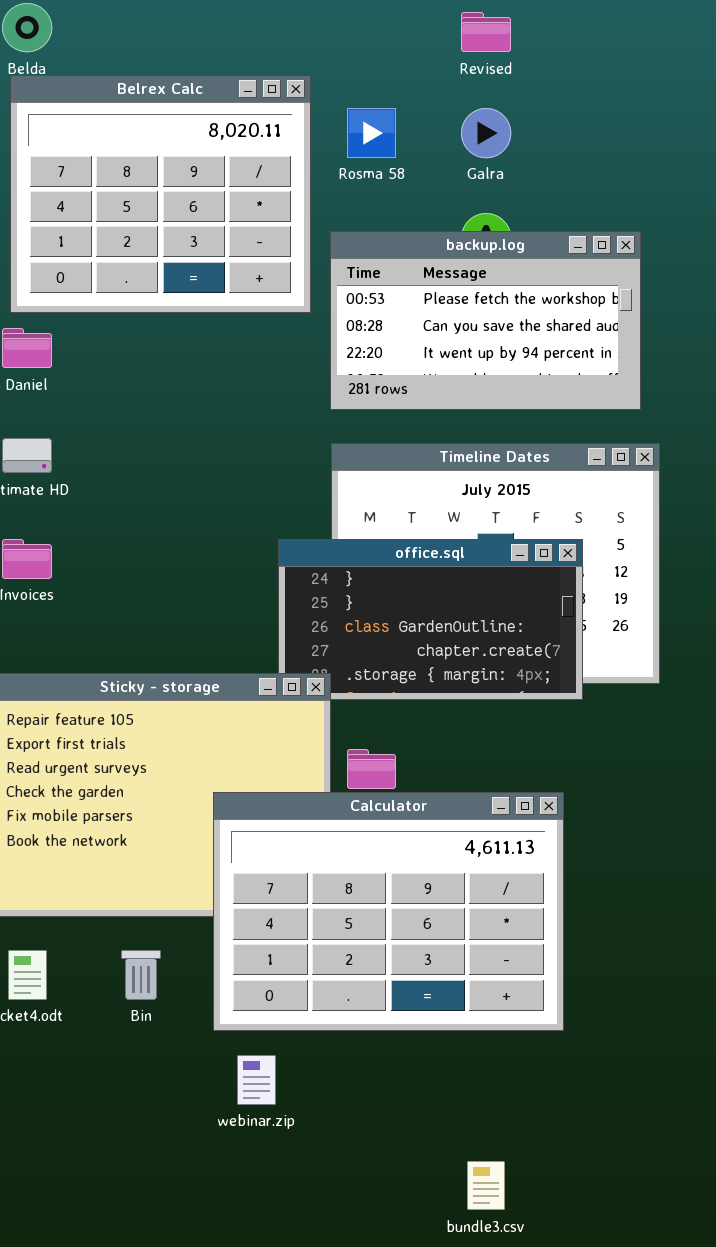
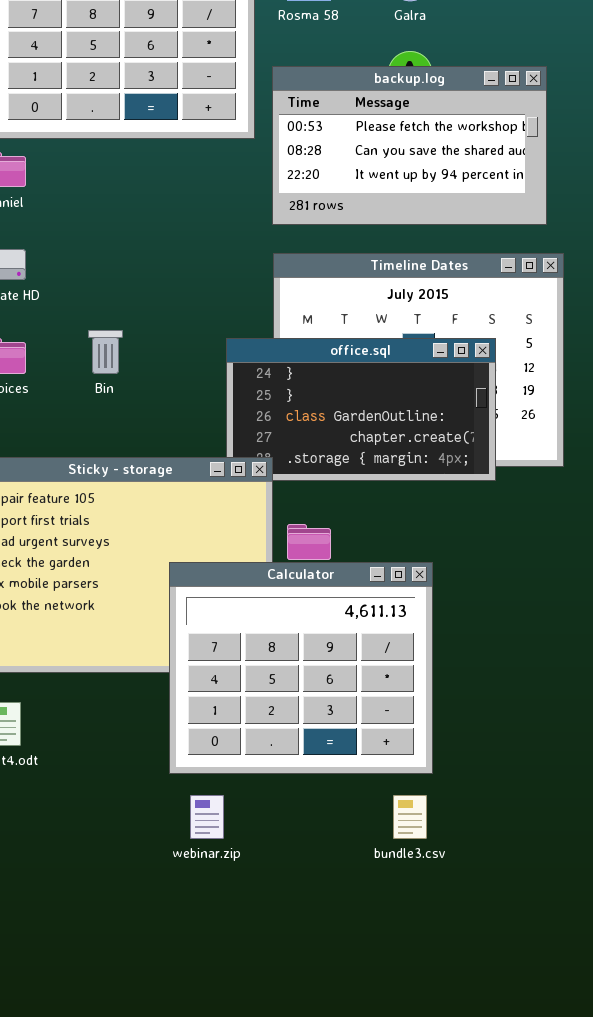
Calculator: [213,792,564,1031] -> [169,562,433,774], resized
Bin: [121,950,161,1000] -> [88,330,123,374], moved
bundle3.csv: [467,1161,505,1210] -> [393,795,427,839], moved

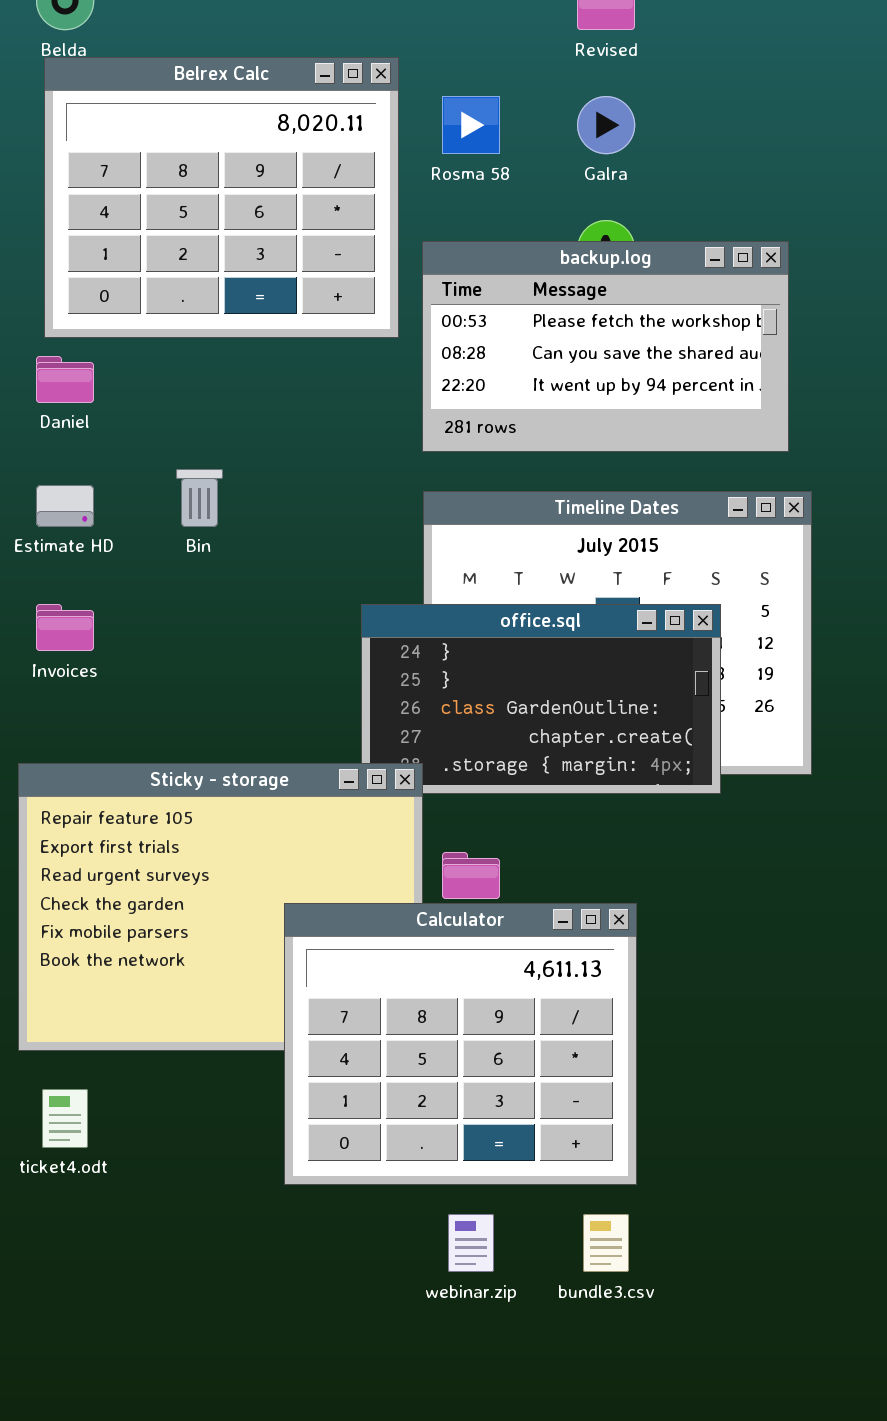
Bin: [88,330,123,374] -> [176,469,223,527], moved
webinar.zip: [190,795,224,839] -> [448,1214,494,1272], moved

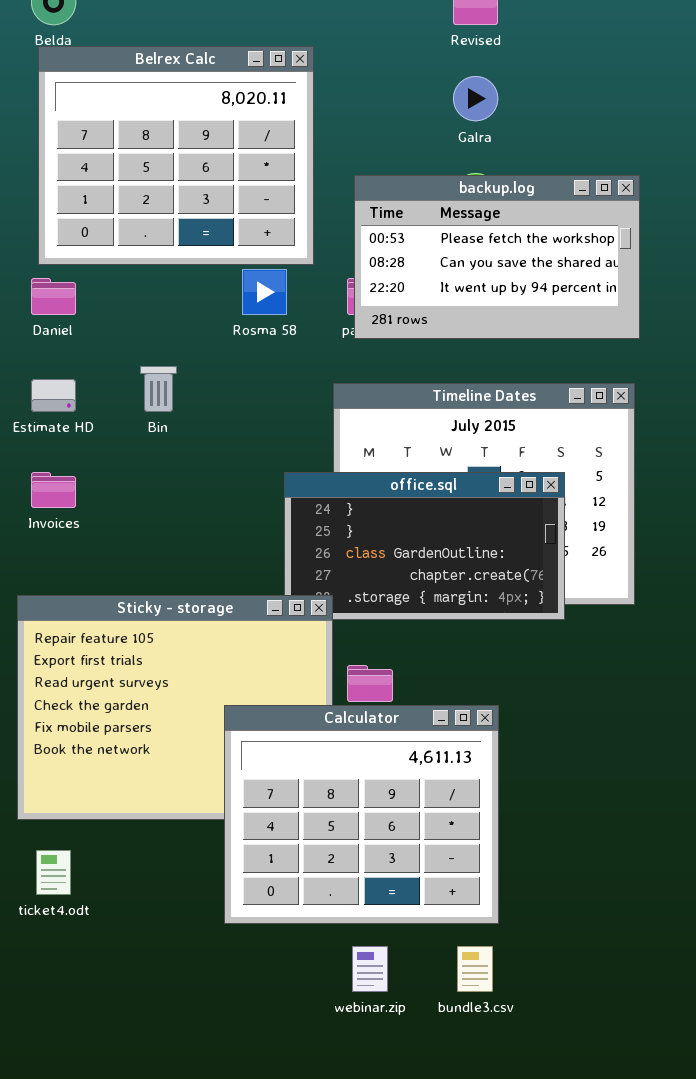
Rosma 58: [442,96,500,154] -> [242,269,287,315], moved
backup.log: [422,241,789,452] -> [354,175,640,339], moved

